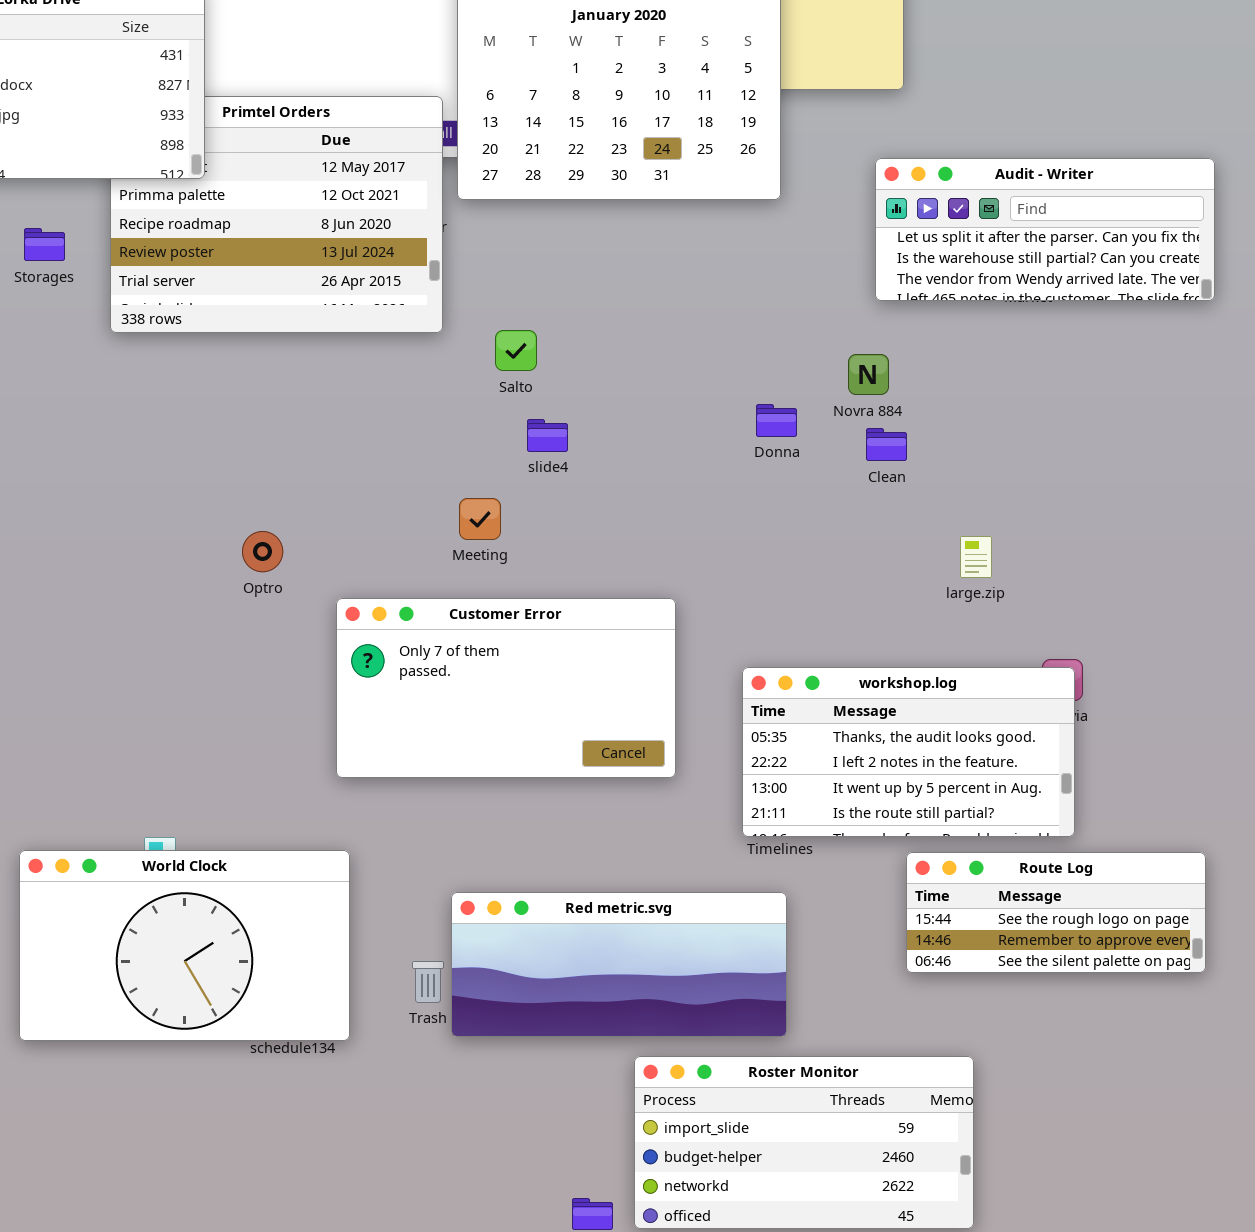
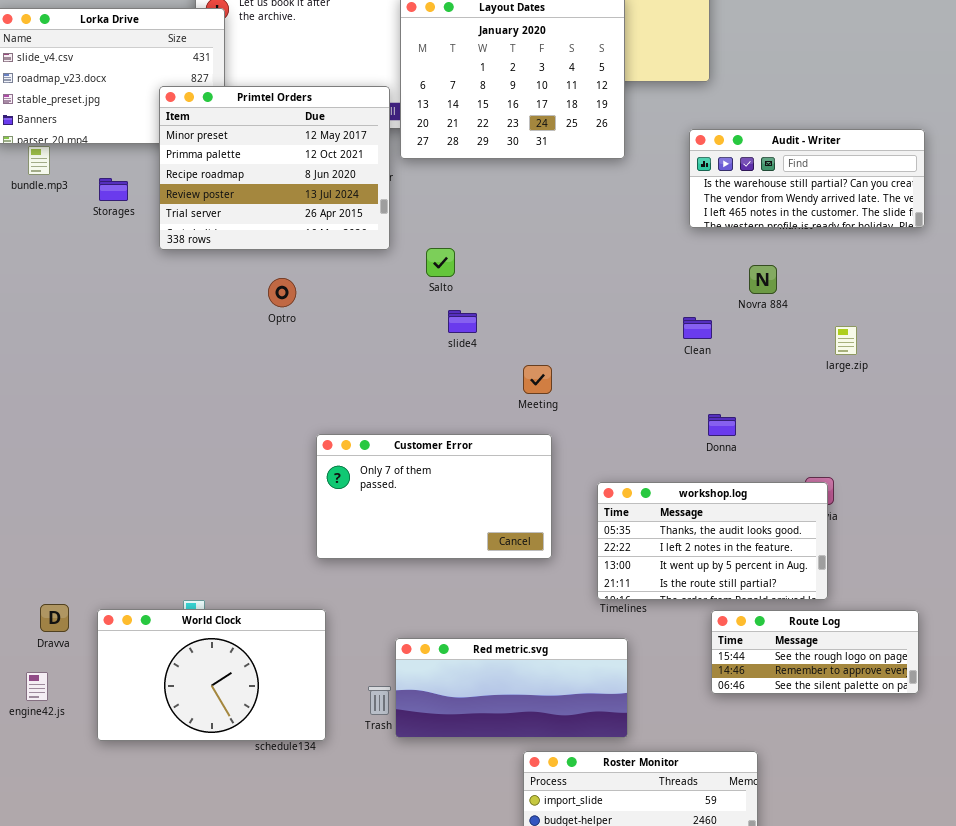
Primtel Orders: [110,96,443,333] -> [159,86,390,250], raised
Audit - Writer: [875,158,1215,301] -> [689,129,925,228], scrolled down 1 row
Novra 884: [848,354,889,395] -> [749,265,777,294], moved
Donna: [756,404,797,437] -> [708,414,736,436], moved
Meeting: [459,498,501,540] -> [523,365,552,394], moved
Optro: [242,531,283,572] -> [268,278,296,307], moved
large.zip: [960,536,992,578] -> [835,326,857,355], moved

